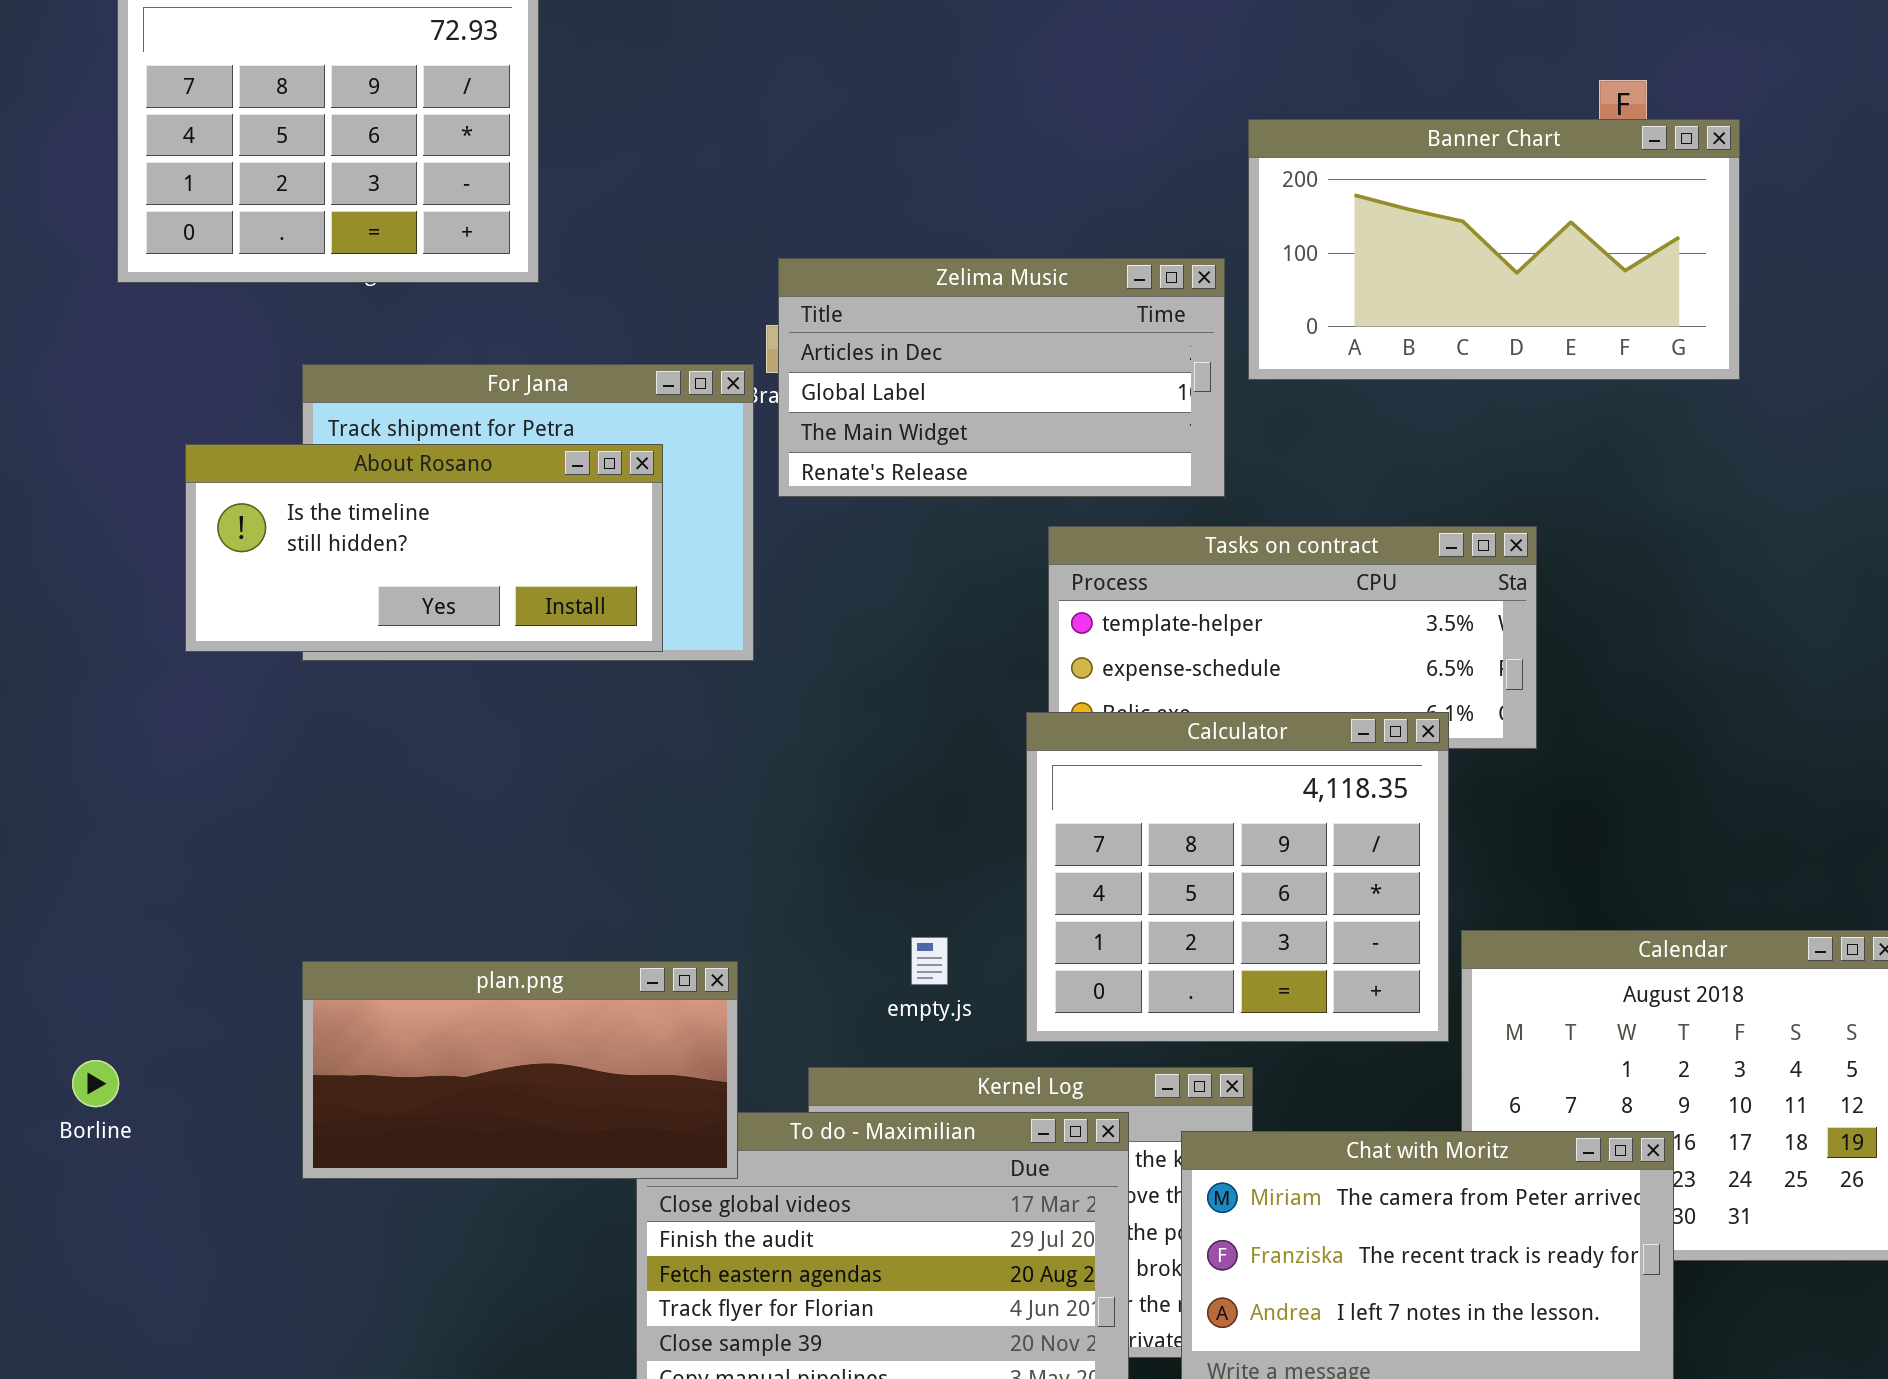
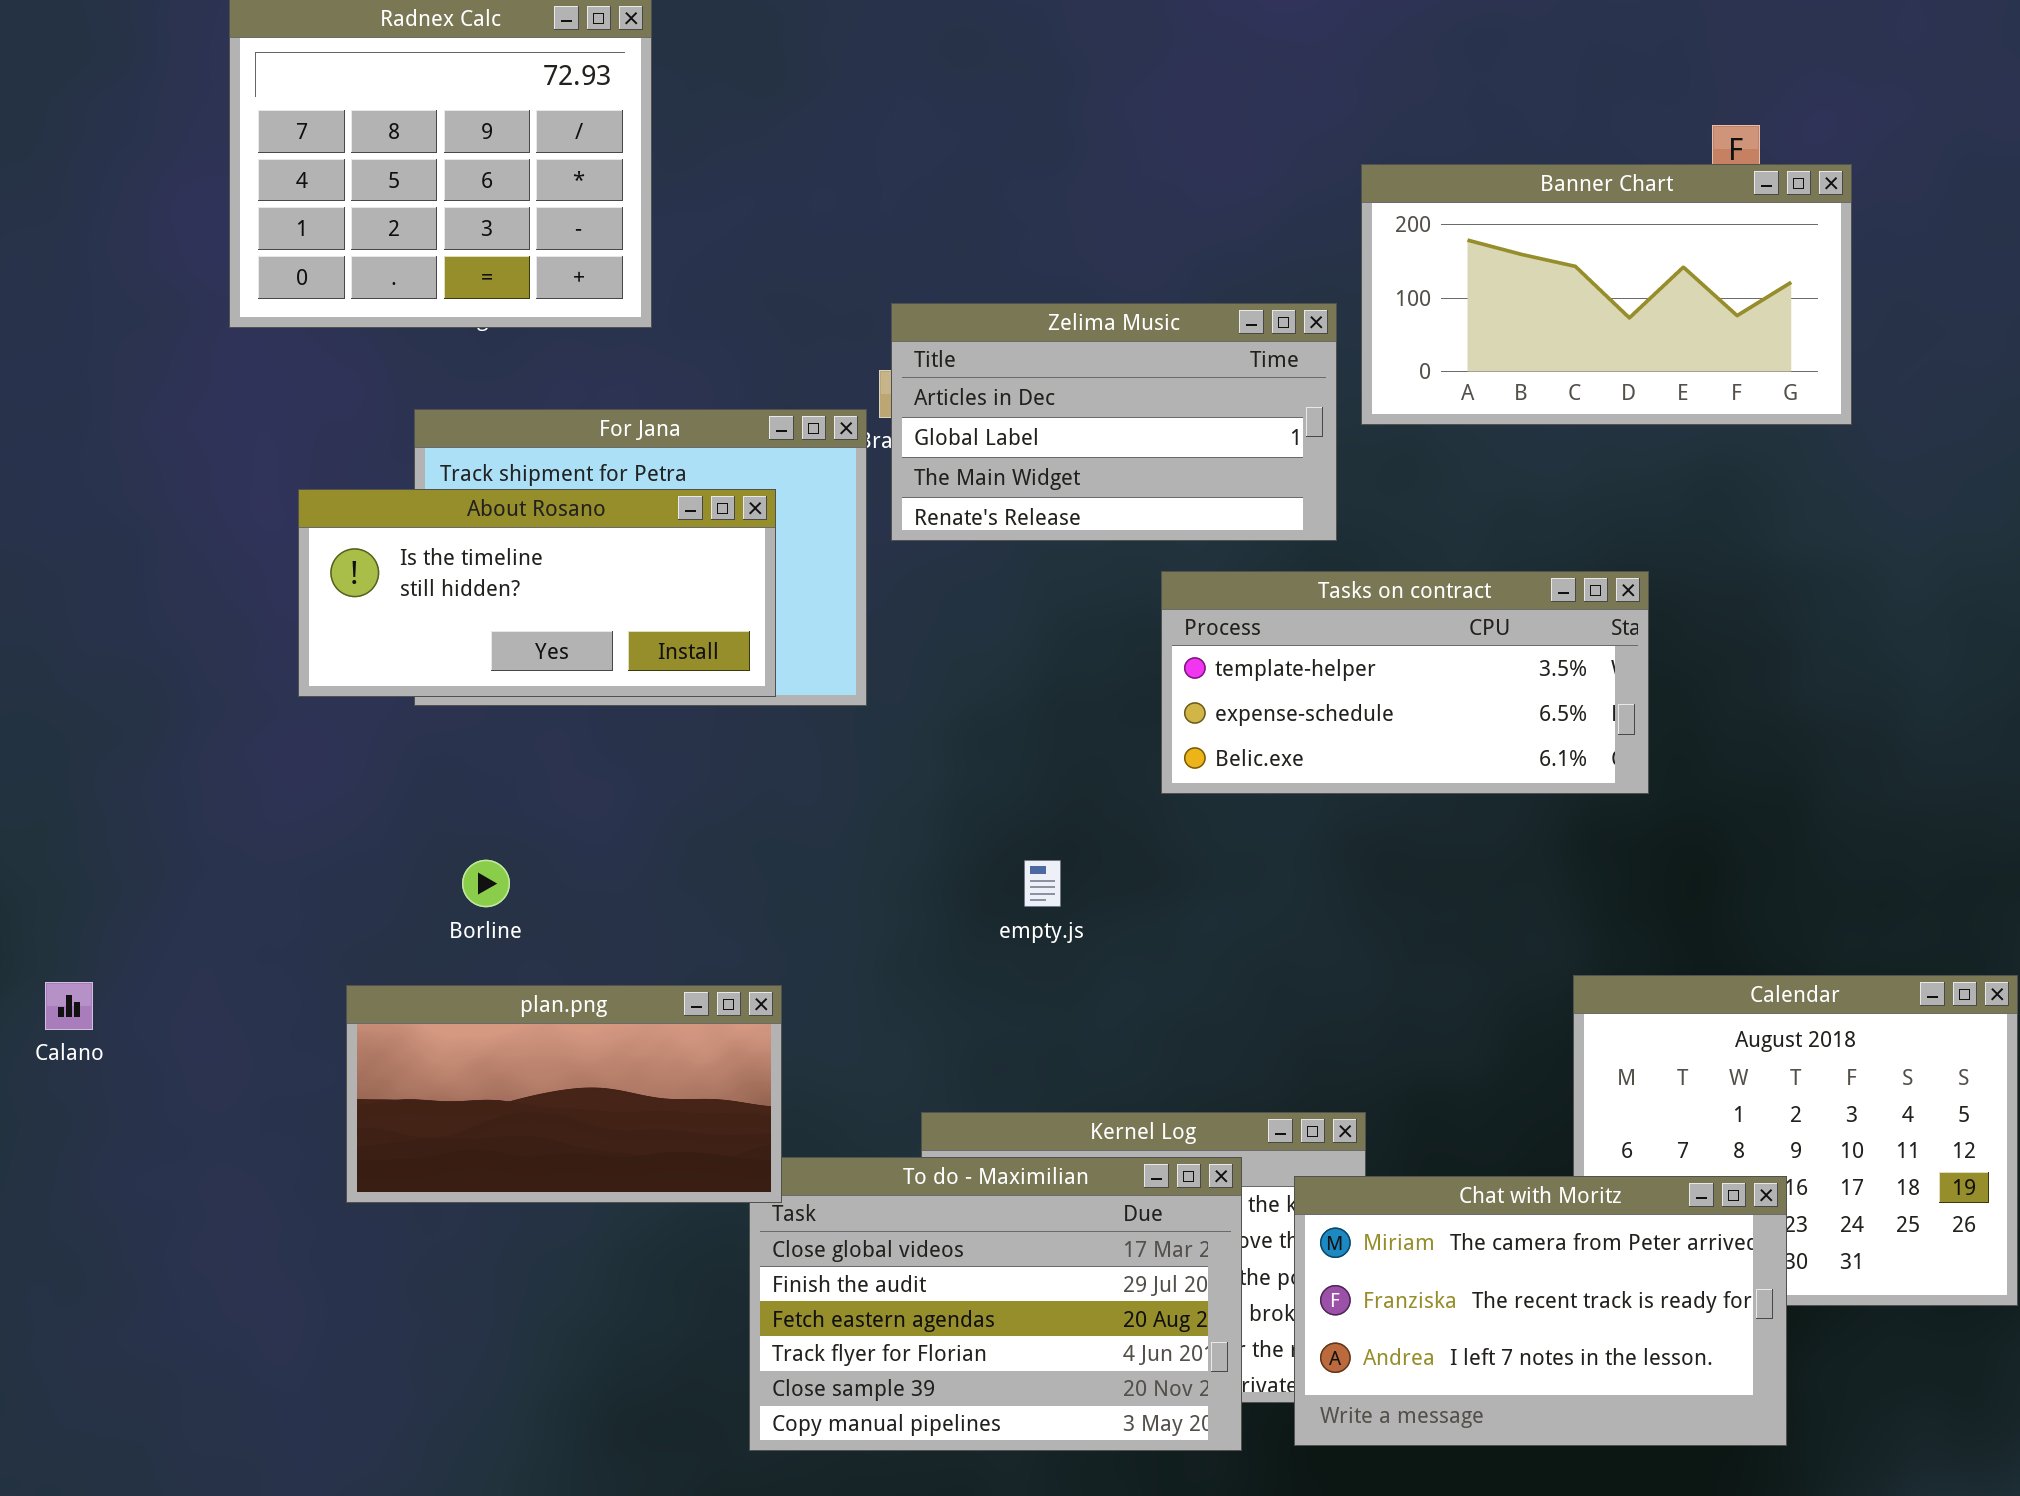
Calculator: [1026,712,1449,1042] -> none, closed
empty.js: [911,937,948,985] -> [1024,860,1061,907], moved
plan.png: [302,961,738,1179] -> [346,985,782,1203], moved
Borline: [72,1060,119,1107] -> [462,860,510,907], moved

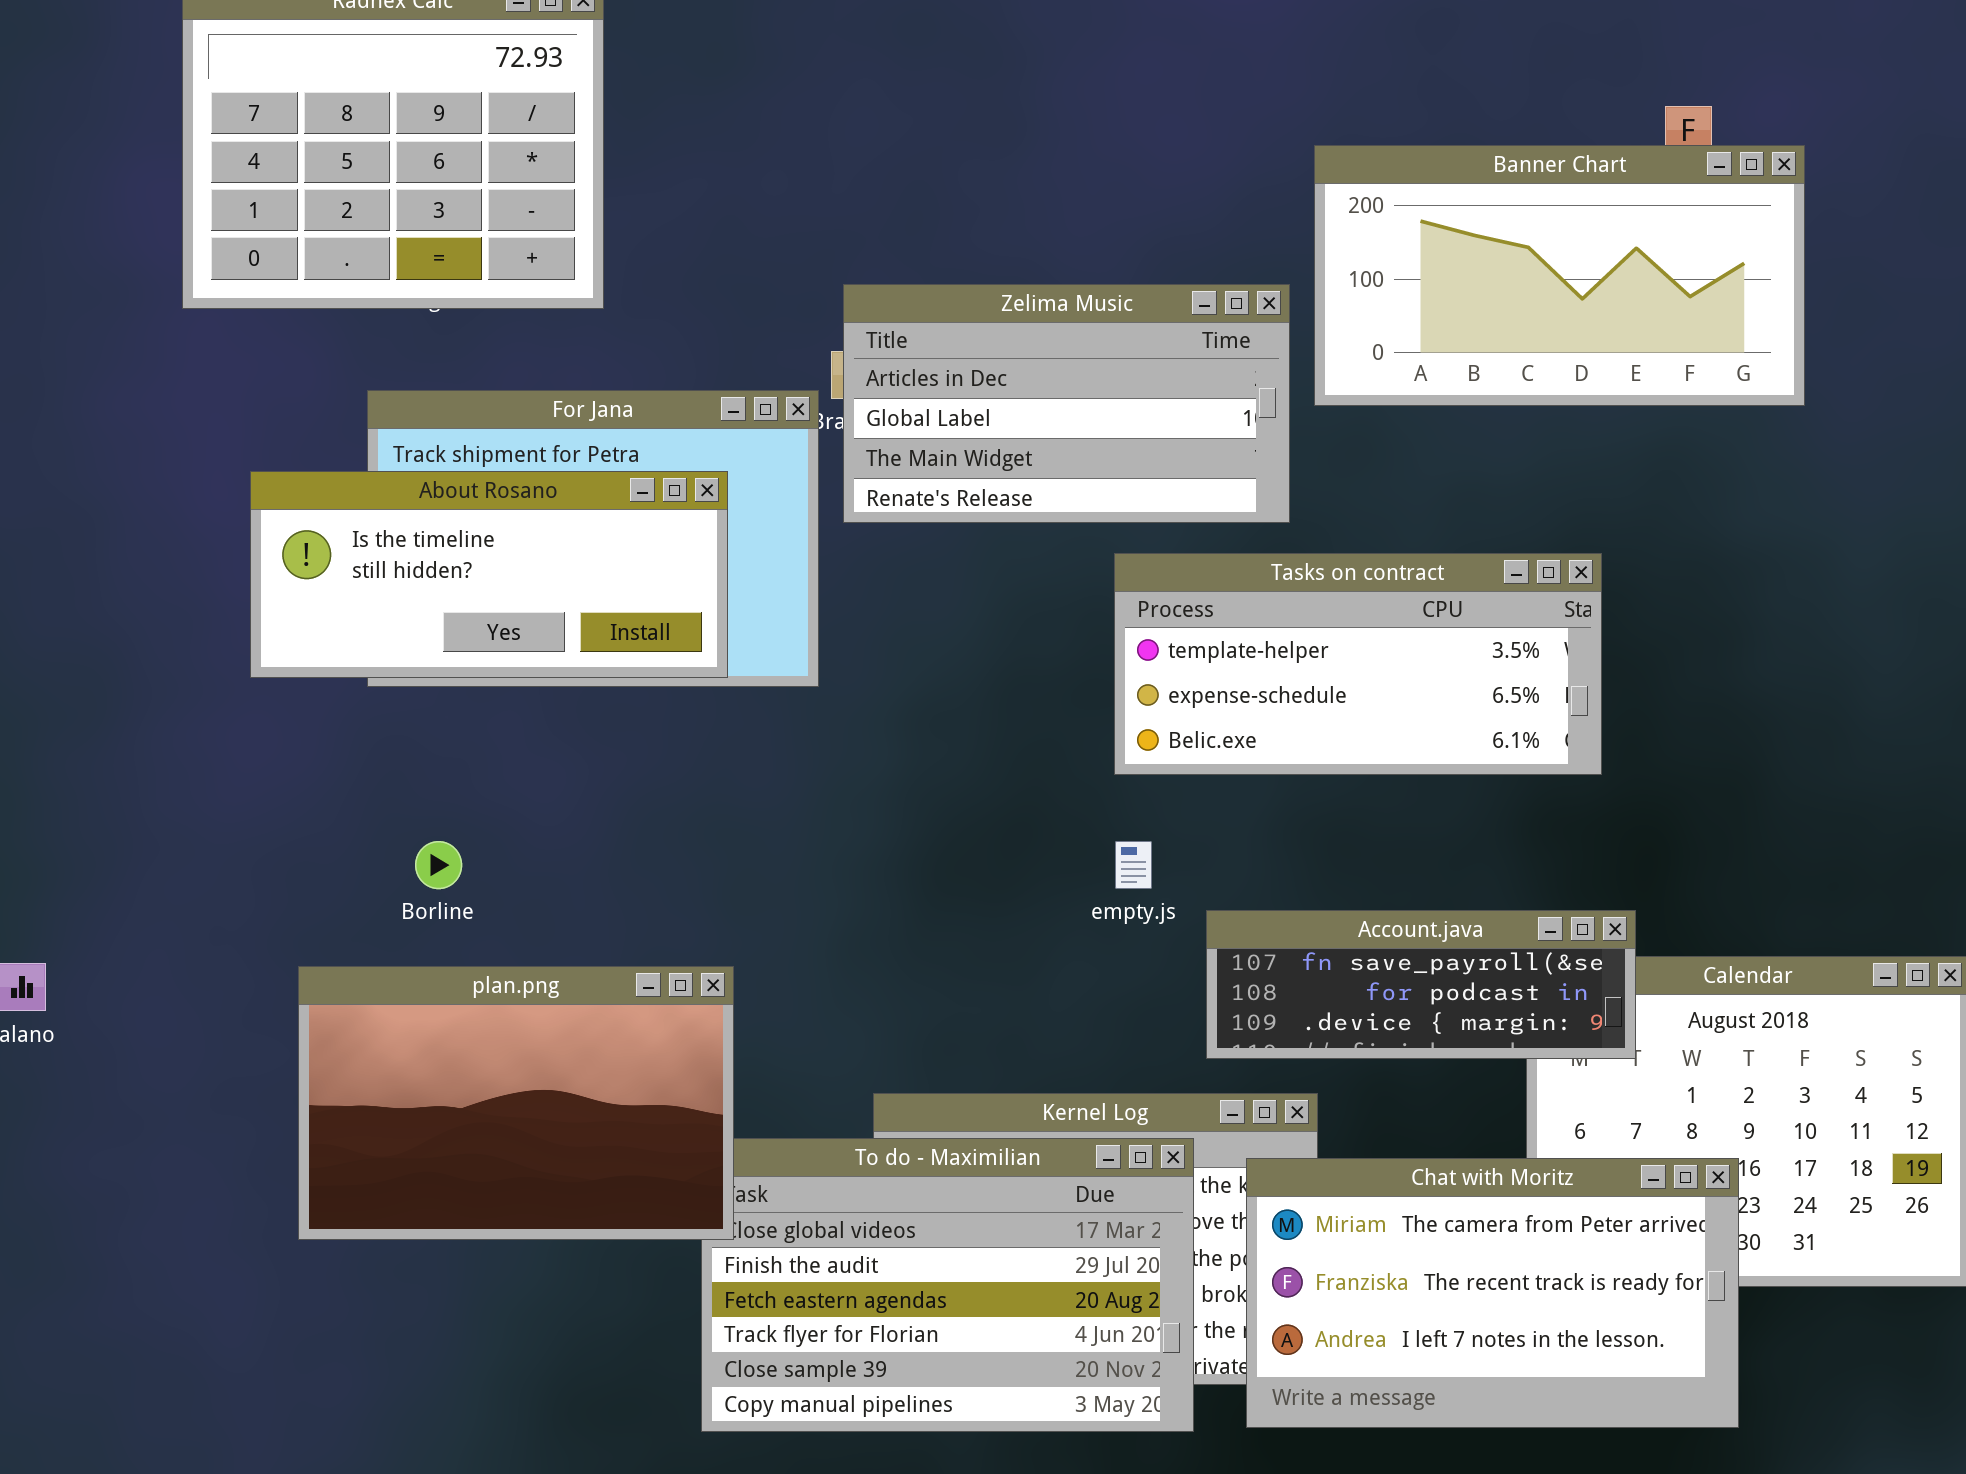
empty.js: [1024,860,1061,907] -> [1115,841,1152,889], moved
Account.java: none -> [1206,910,1636,1059], opened
plan.png: [346,985,782,1203] -> [298,966,734,1240], resized

